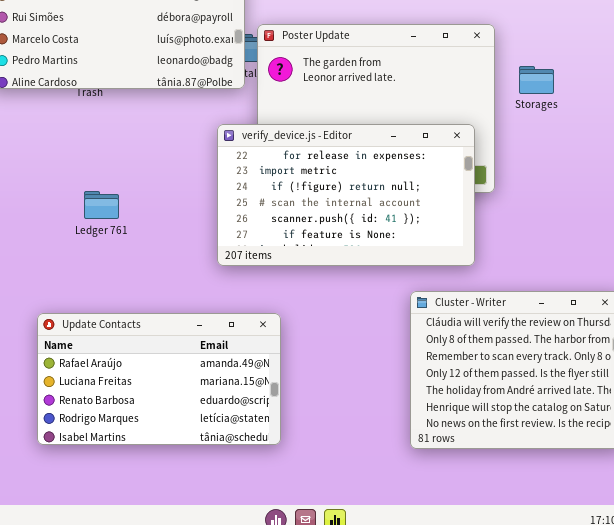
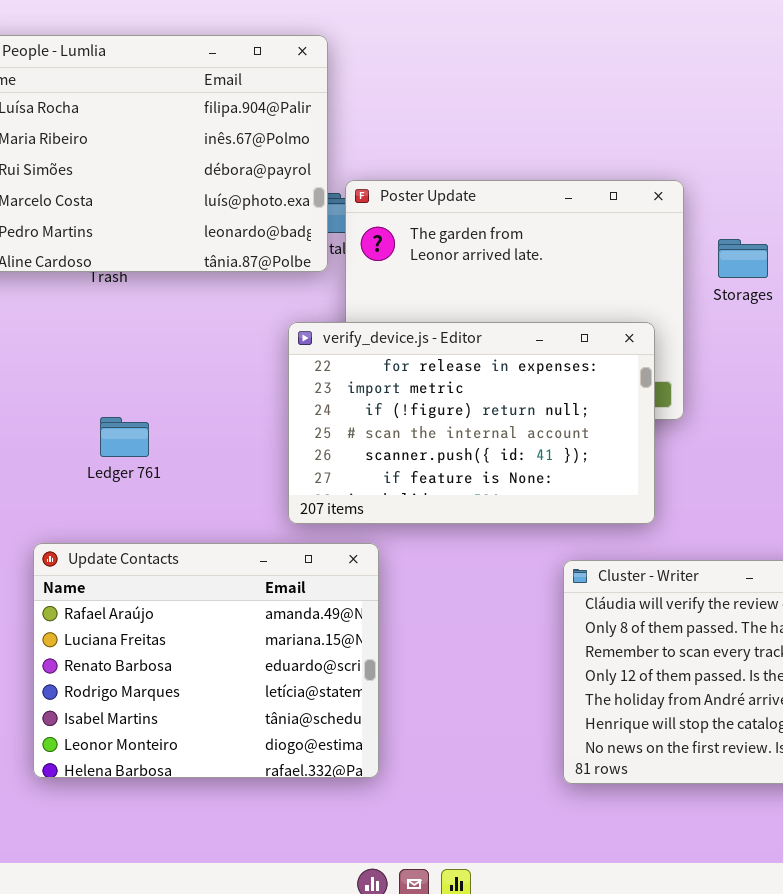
Update Contacts: [37,313,281,445] -> [33,543,379,778], resized

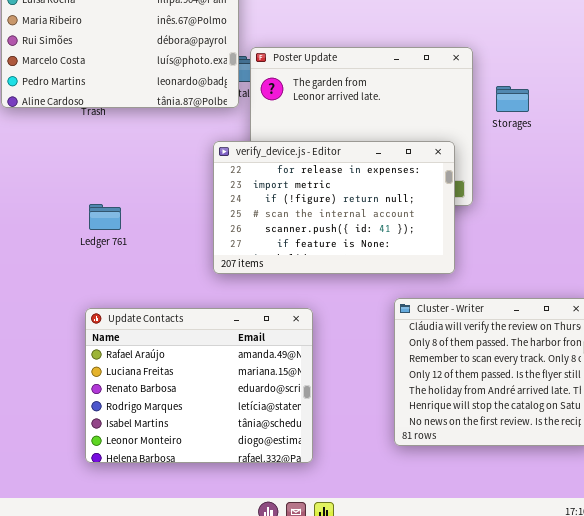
Update Contacts: [33,543,379,778] -> [85,308,313,463], moved

